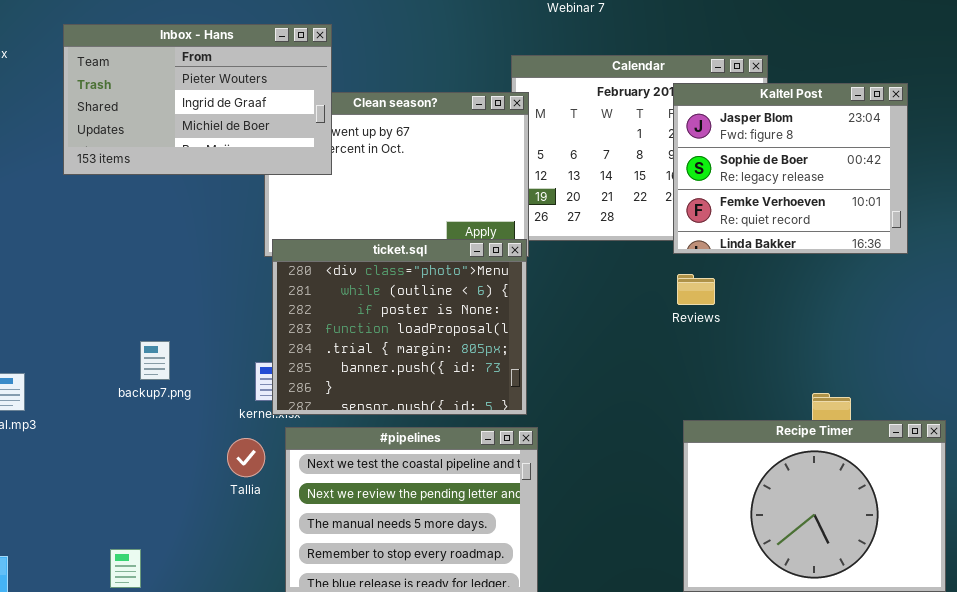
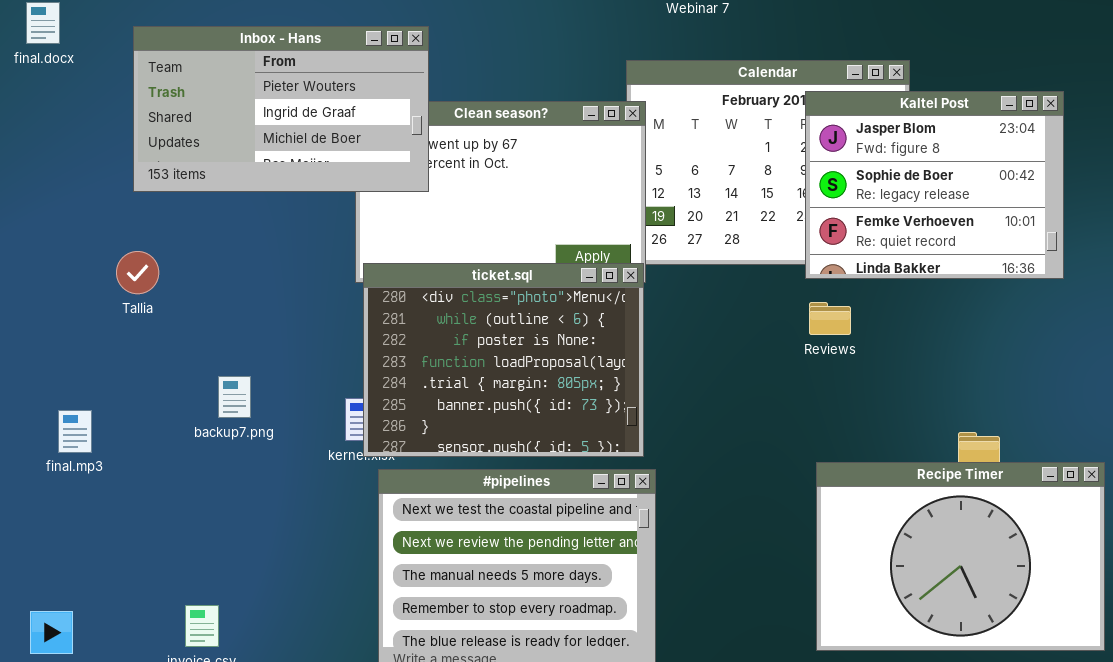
Tallia: [227,438,265,477] -> [116,251,159,294], moved

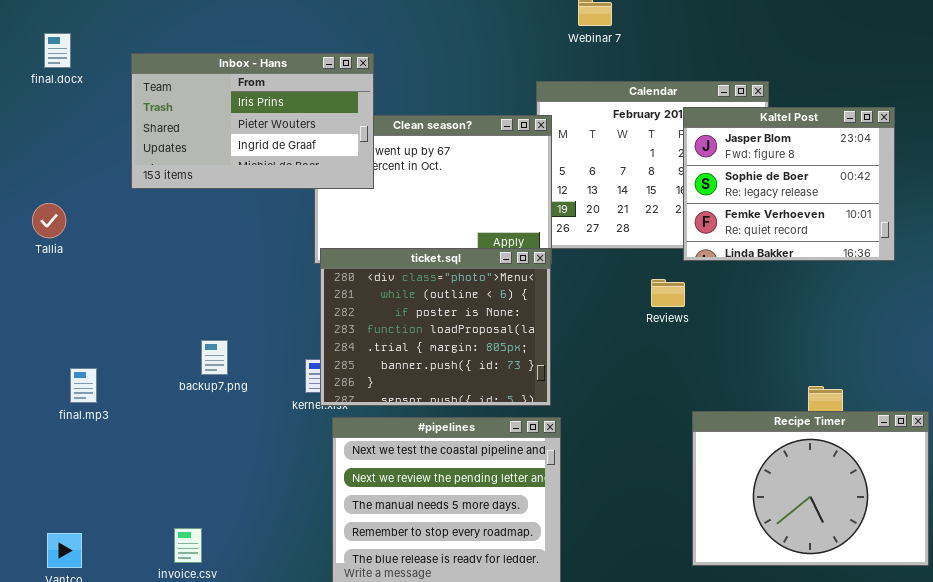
Inbox - Hans: [133,26,429,192] -> [131,53,374,189], scrolled up 1 row
Tallia: [116,251,159,294] -> [32,203,66,238], moved
Reviews: [809,302,851,335] -> [651,279,685,307], moved

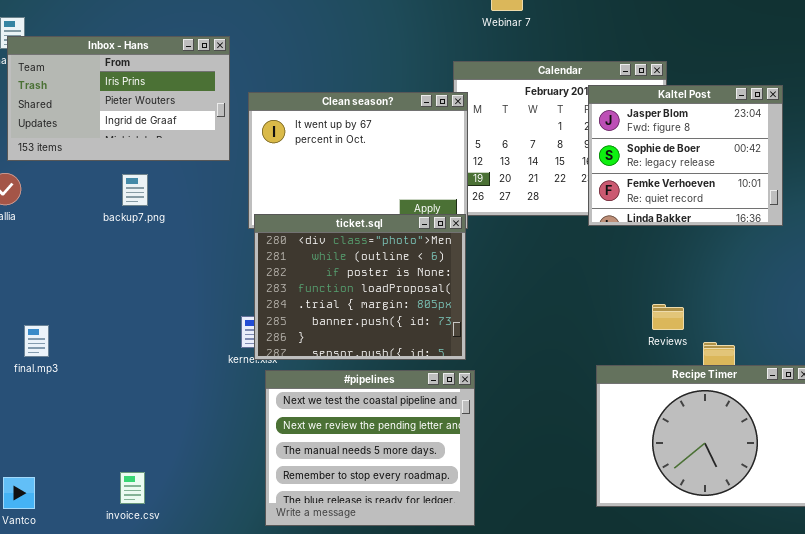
Inbox - Hans: [131,53,374,189] -> [7,36,230,161], moved
Reviews: [651,279,685,307] -> [652,304,684,330], moved
backup7.png: [201,340,228,375] -> [122,174,148,206], moved

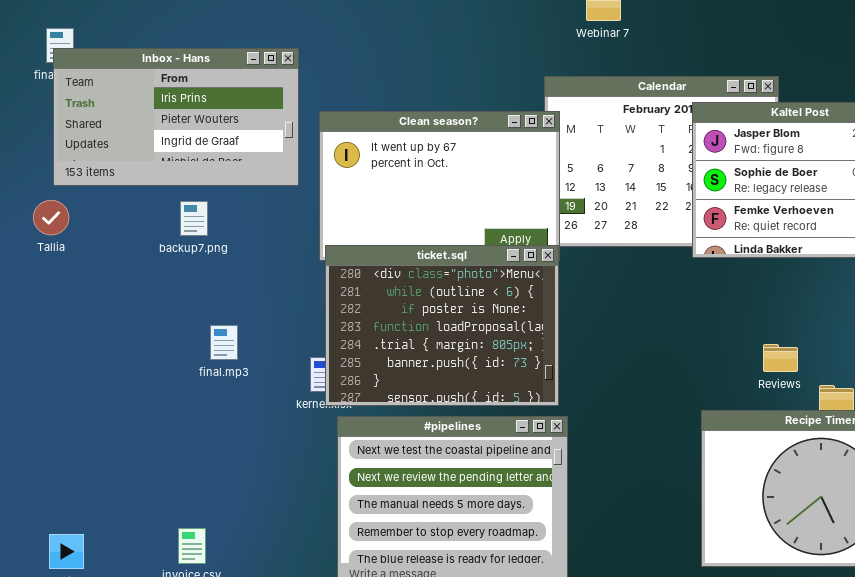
final.mp3: [24,325,49,357] -> [210,325,238,360], moved

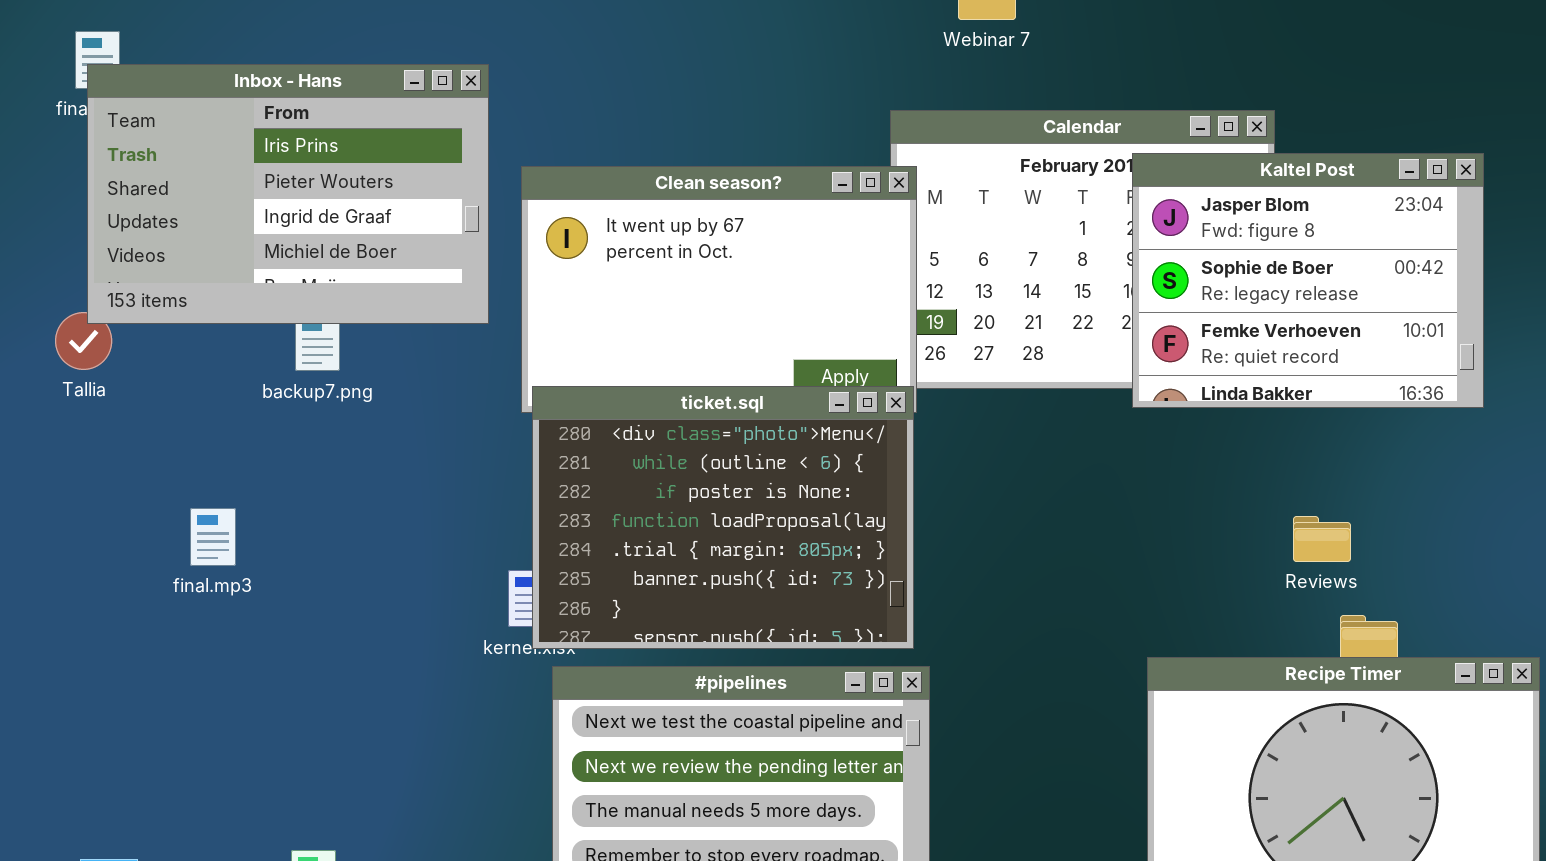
Inbox - Hans: [53,48,299,186] -> [87,64,489,324], resized
final.mp3: [210,325,238,360] -> [190,508,236,566], moved
Reviews: [763,344,798,372] -> [1293,516,1351,562], moved

